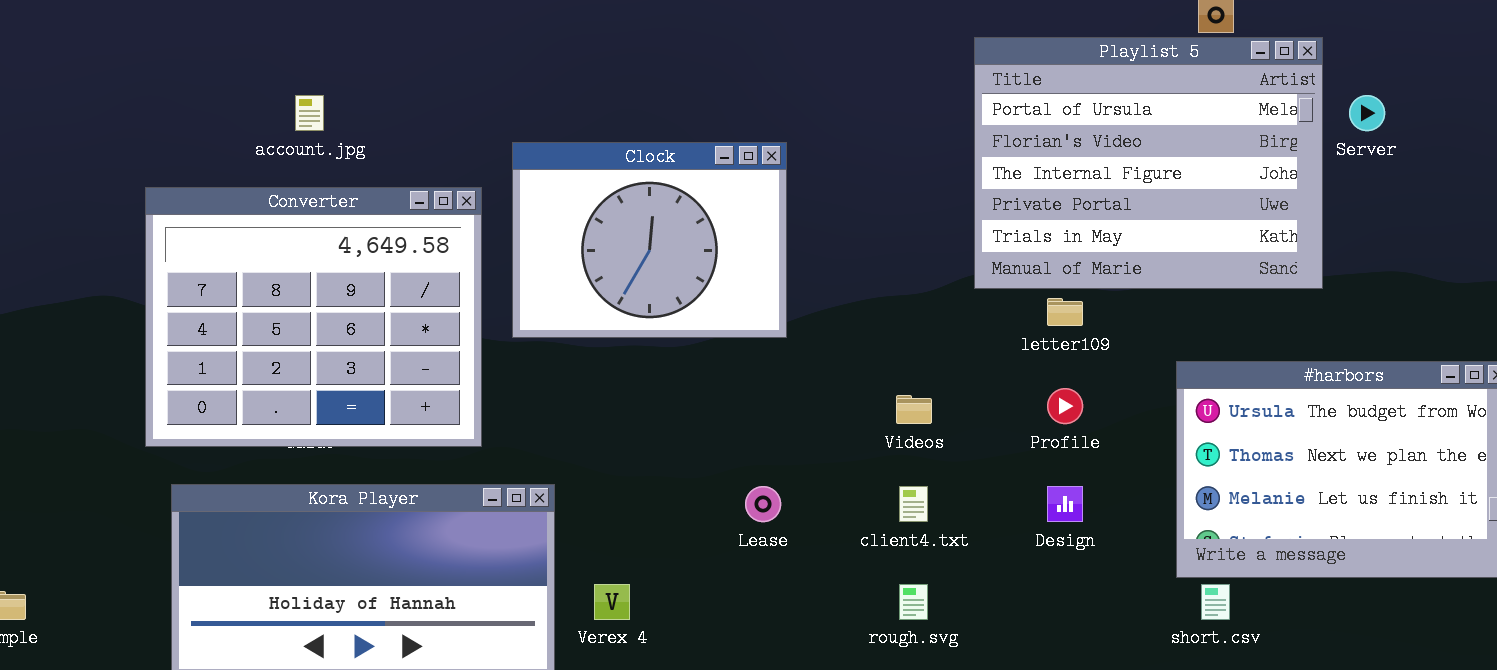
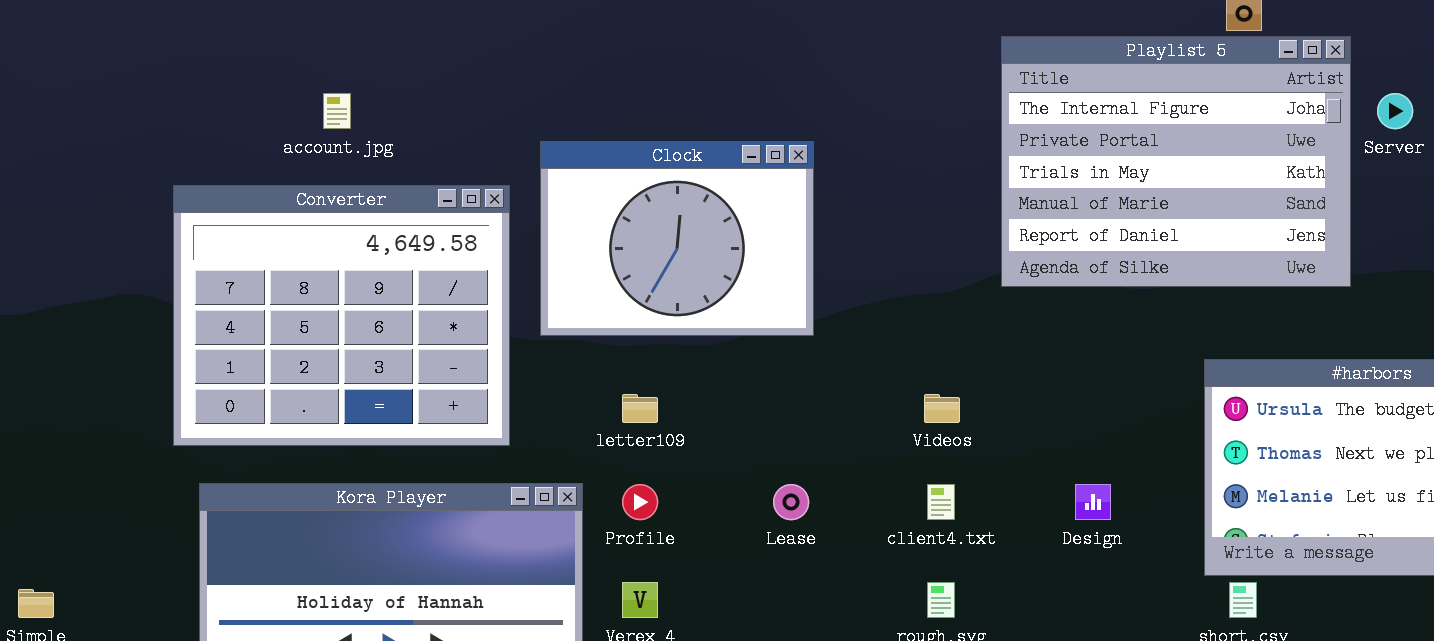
Playlist 5: [974,37,1323,289] -> [1001,36,1351,287], scrolled down 2 rows
letter109: [1047,298,1083,326] -> [622,394,658,423], moved
Profile: [1047,388,1083,424] -> [622,484,658,520], moved

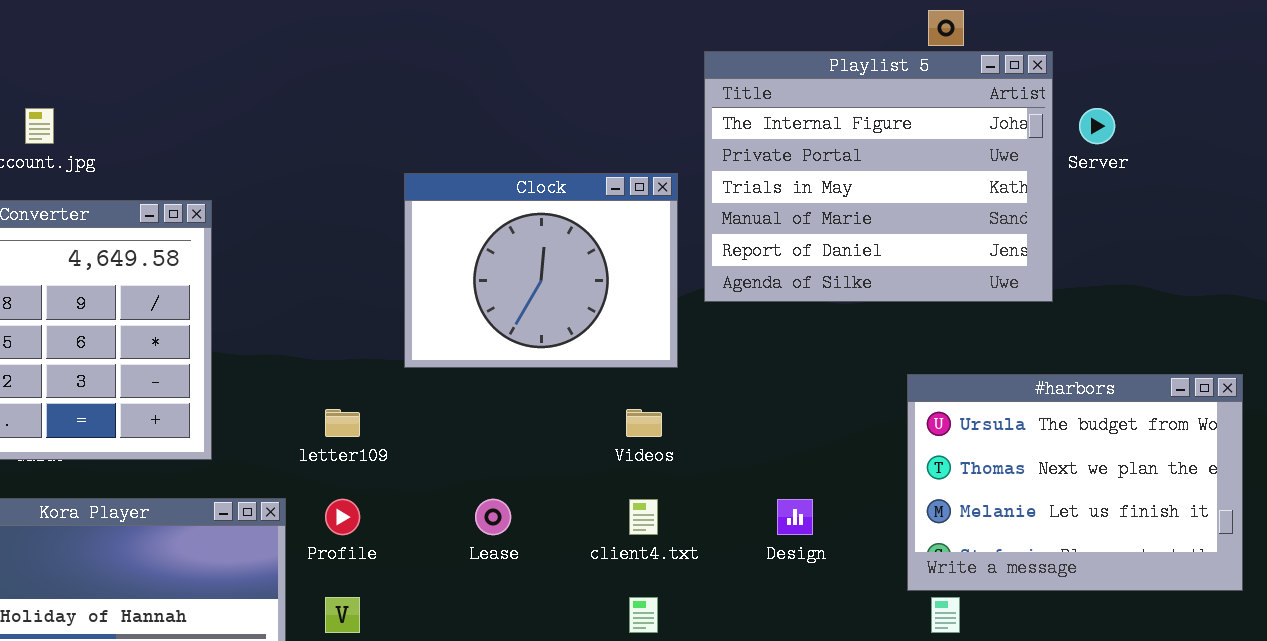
Clock: [540,141,814,336] -> [404,173,678,368], moved

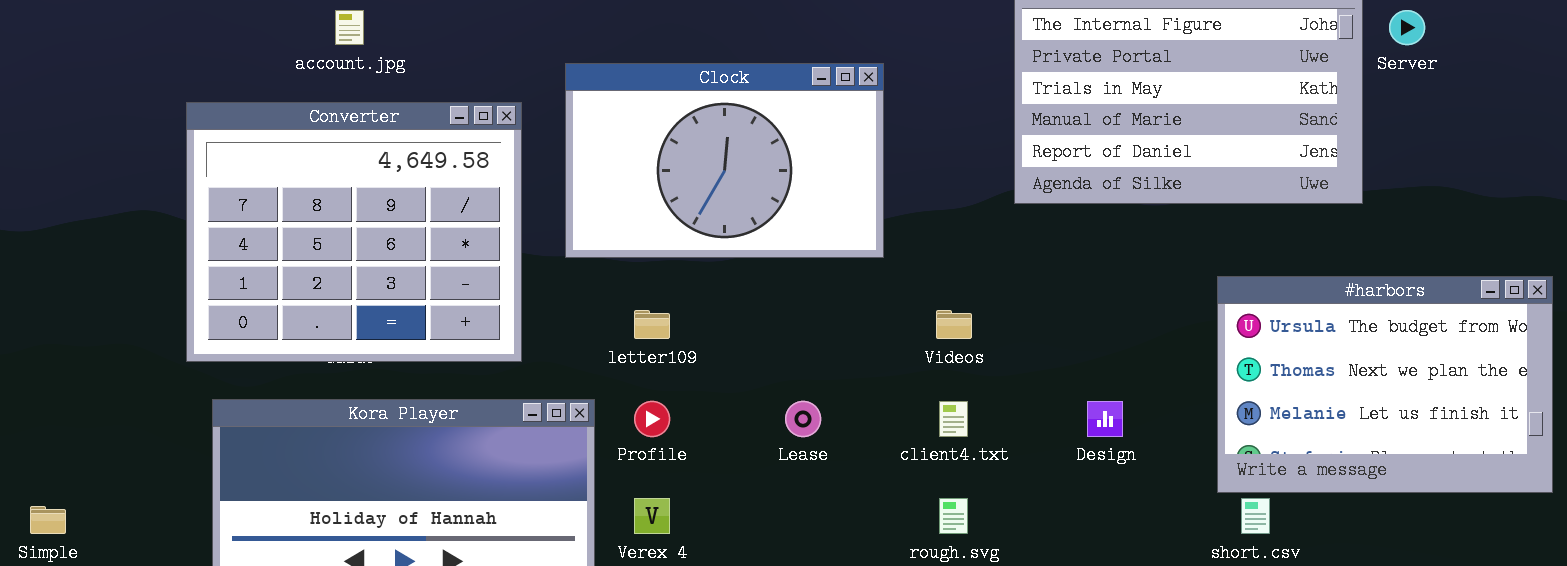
Clock: [404,173,678,368] -> [565,63,884,258], moved, resized

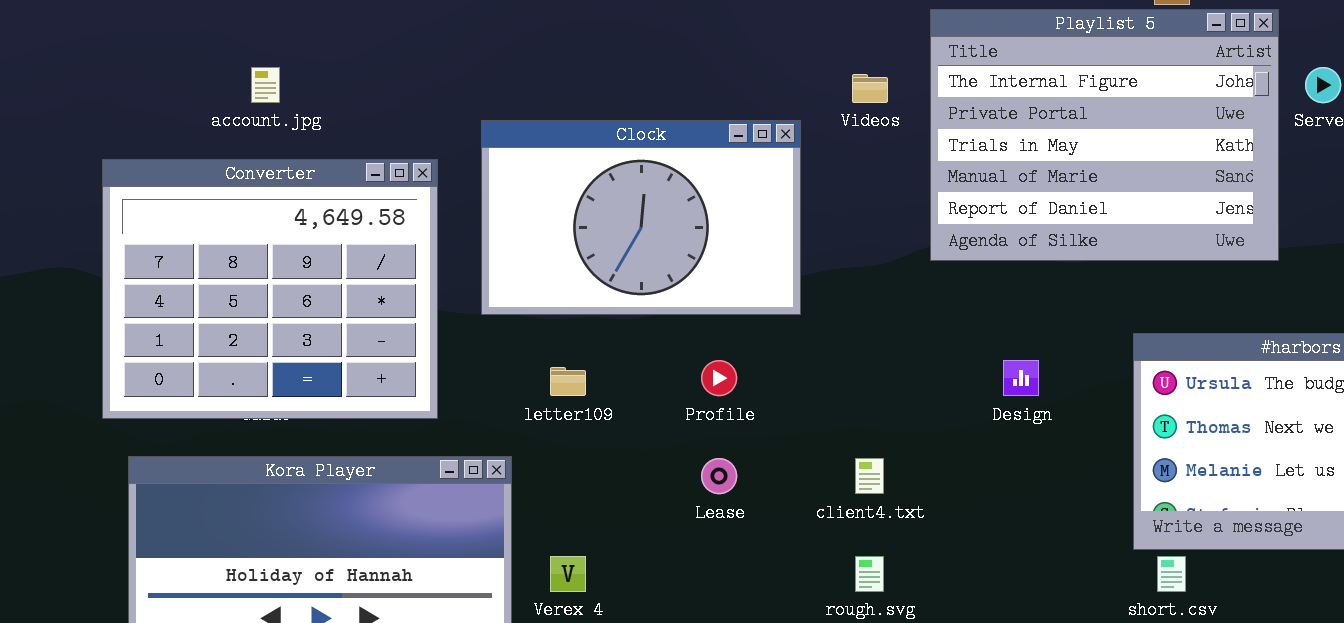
Videos: [936,310,972,339] -> [852,74,888,103], moved
Profile: [634,401,670,437] -> [701,360,737,396], moved
Design: [1087,401,1123,437] -> [1003,360,1039,396], moved

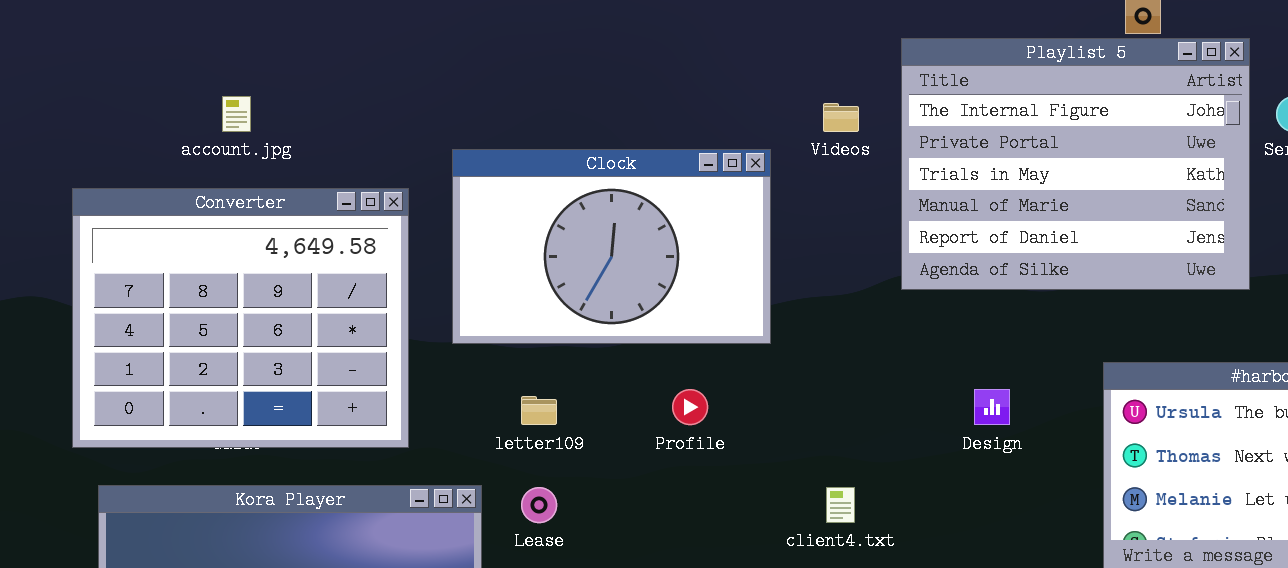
Lease: [701,458,737,494] -> [521,487,557,523], moved

